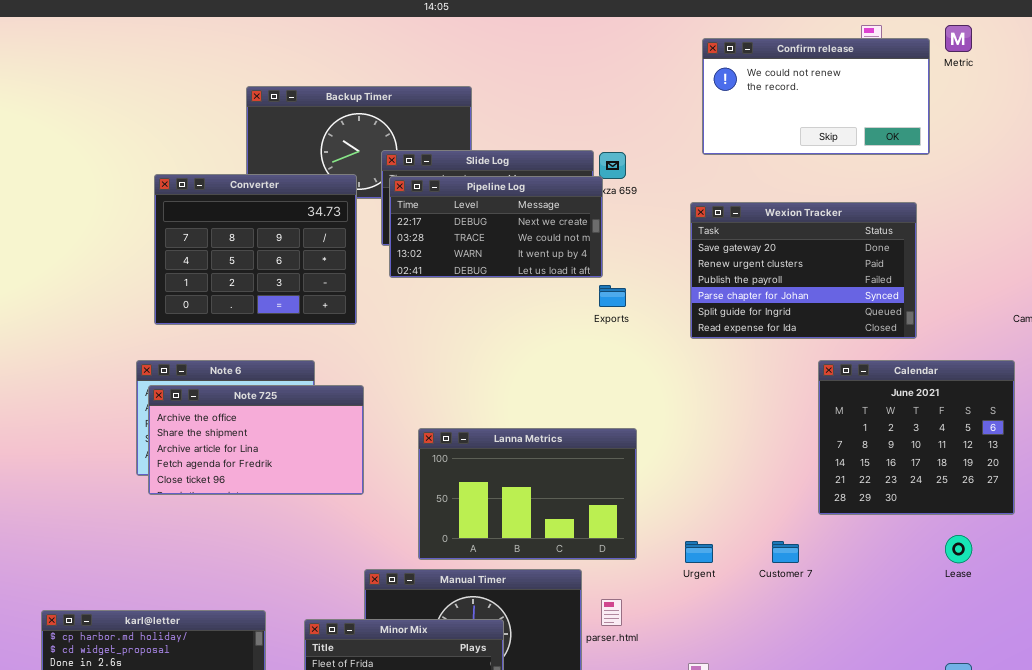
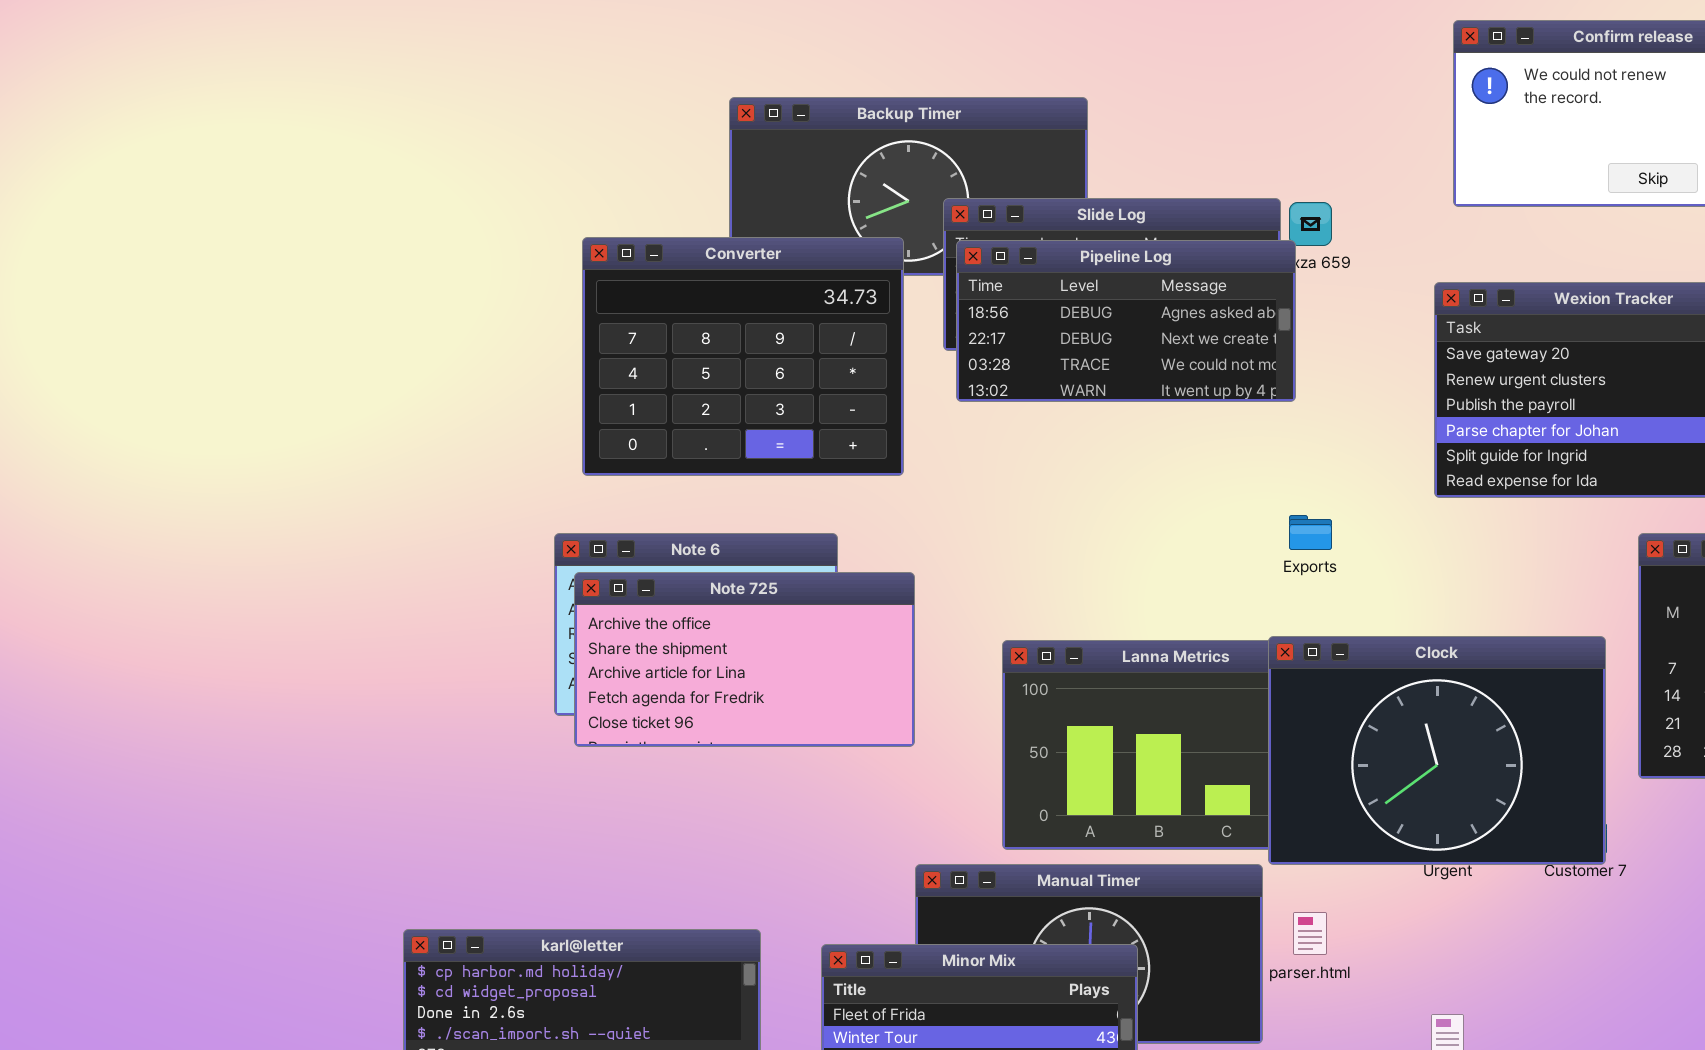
Pipeline Log: [389,176,603,278] -> [956,240,1296,402], scrolled up 1 row
Exports: [599,285,626,307] -> [1289,515,1332,550], moved
Clock: none -> [1268,636,1606,865], opened

